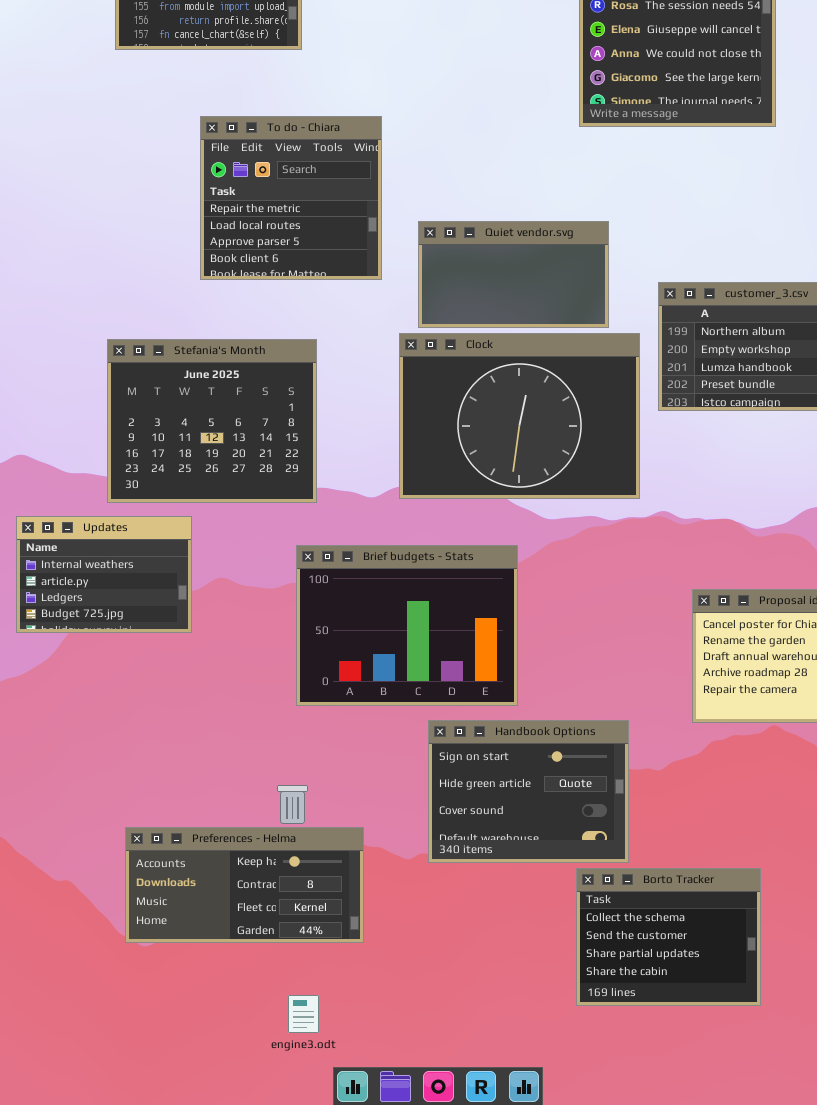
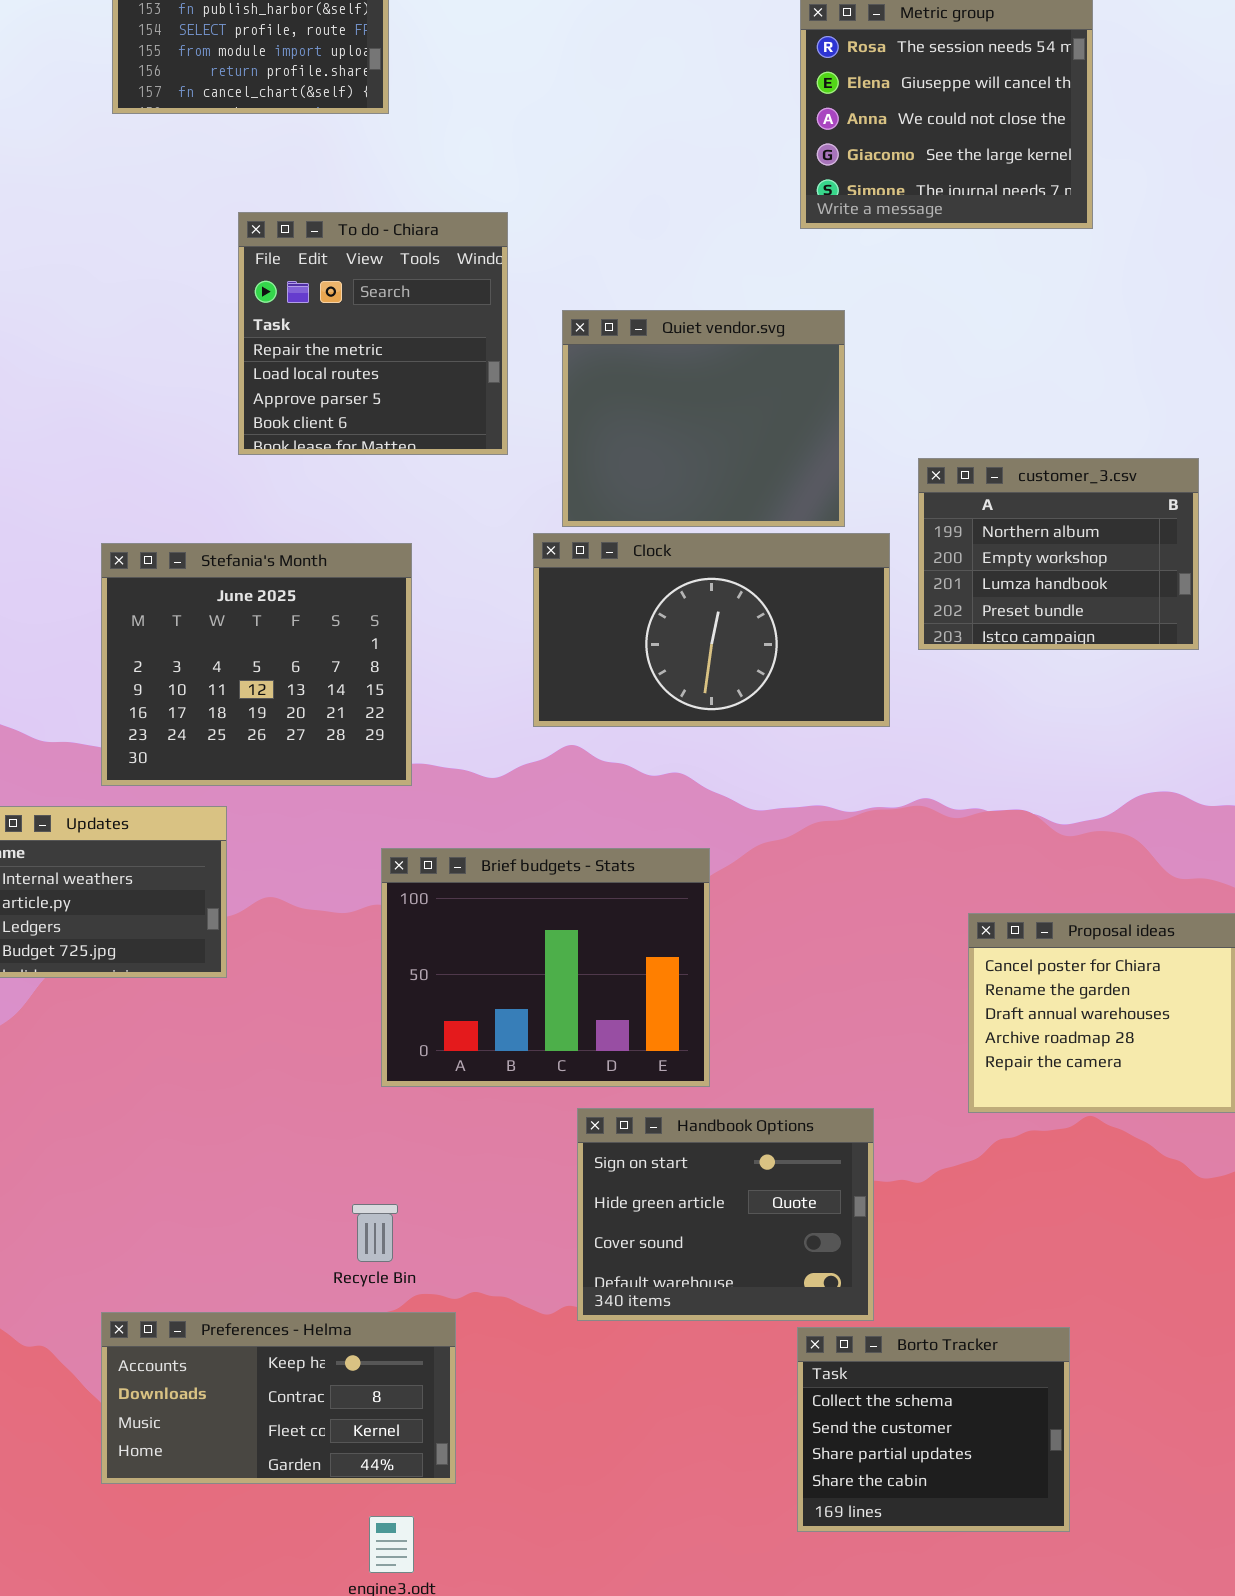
Quiet vendor.svg: [418,221,609,328] -> [562,310,845,527], resized
Clock: [399,333,640,499] -> [533,533,890,727], resized
Preferences - Helma: [125,827,364,943] -> [101,1312,456,1484], moved

